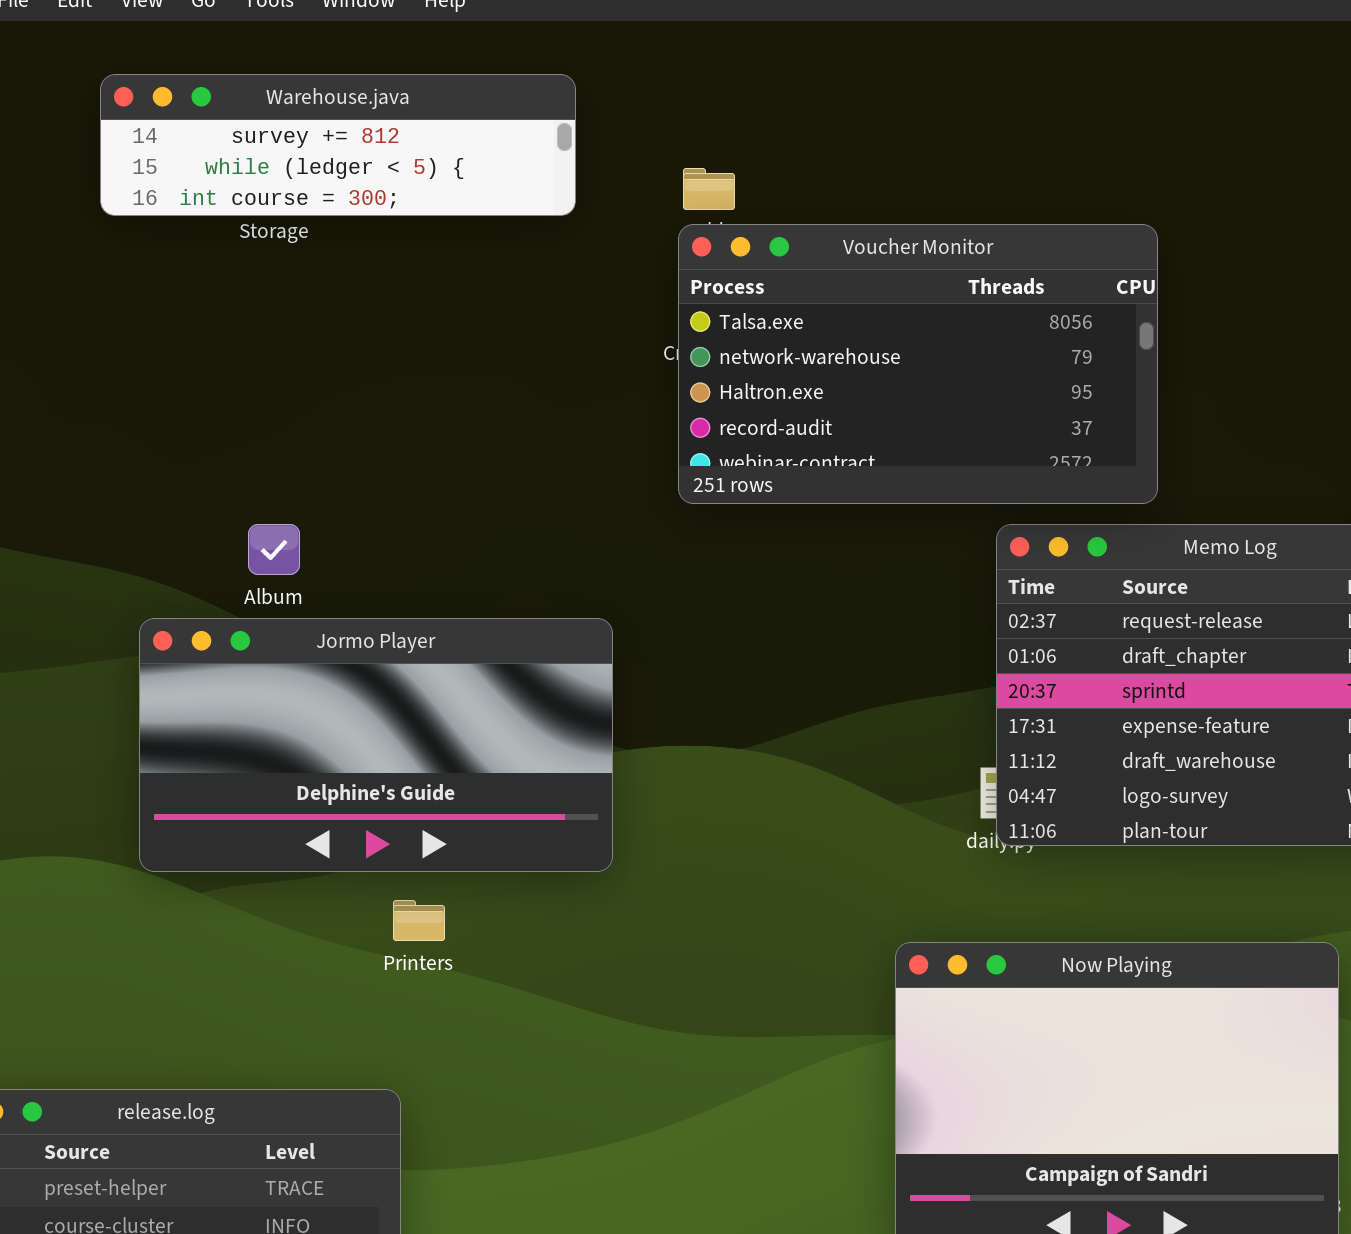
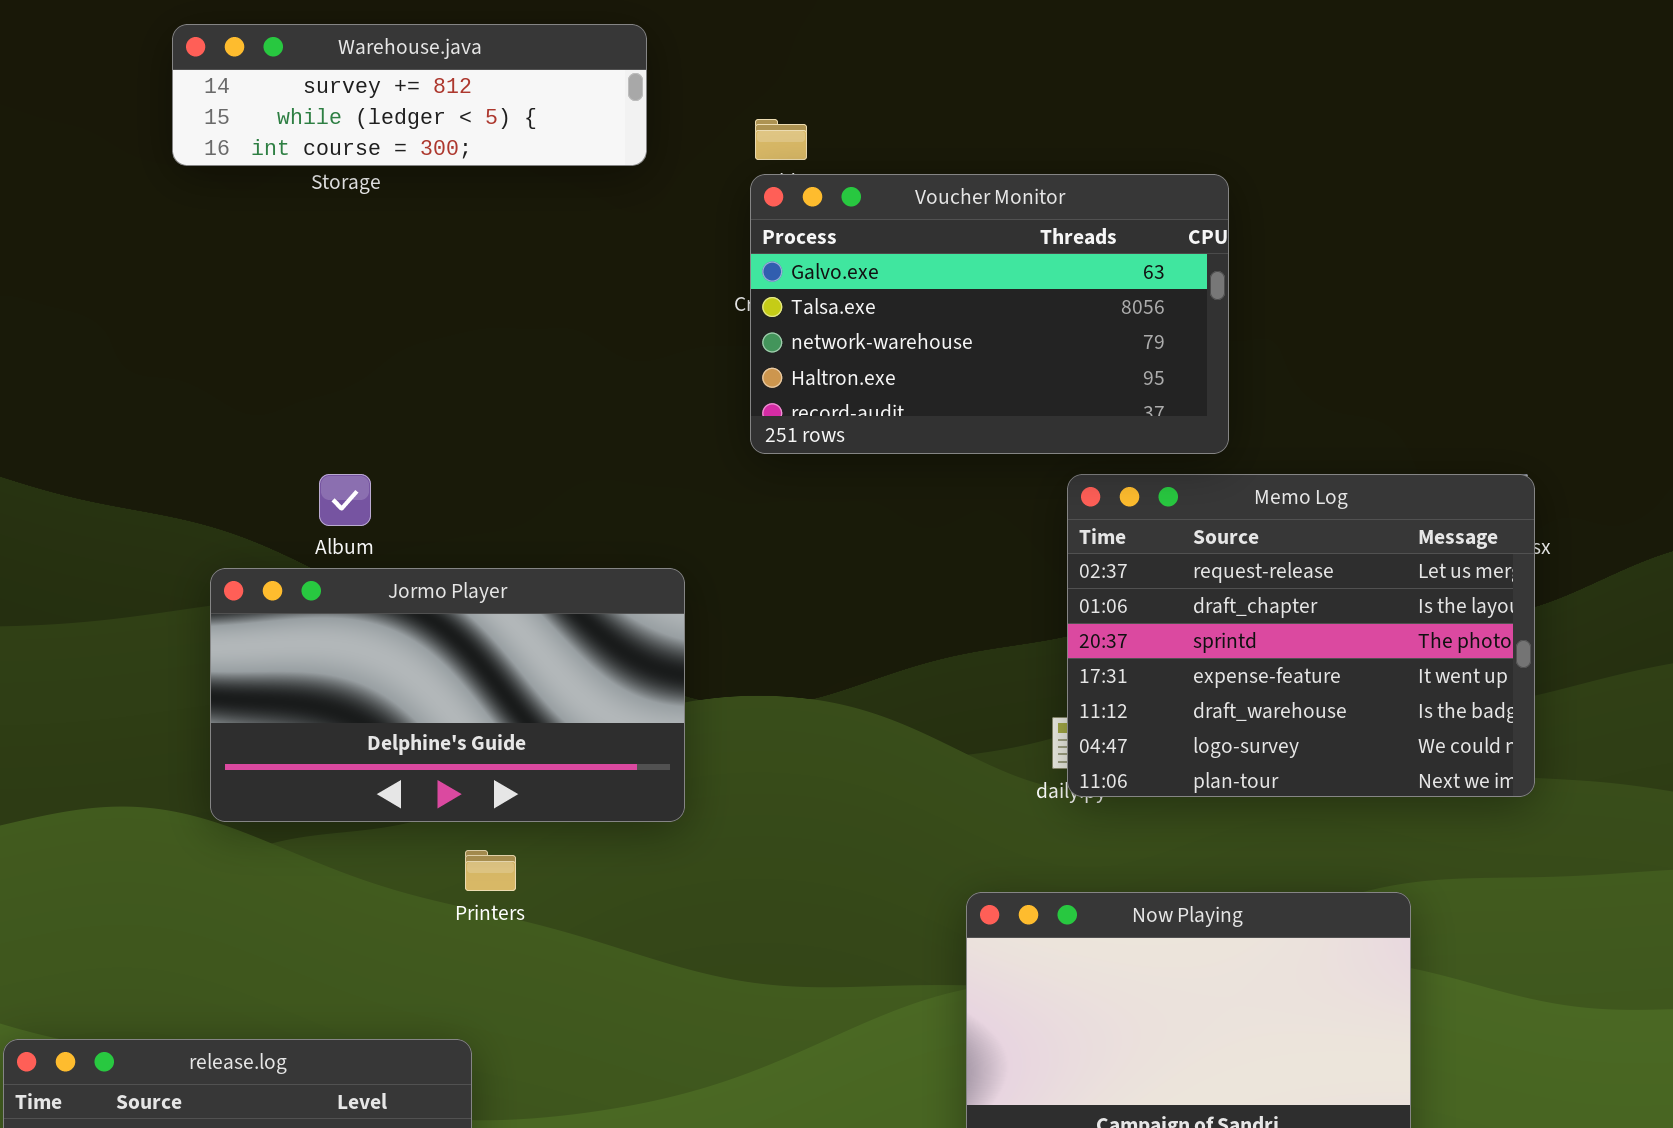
Voucher Monitor: [678,224,1158,504] -> [750,174,1229,454], scrolled up 1 row

